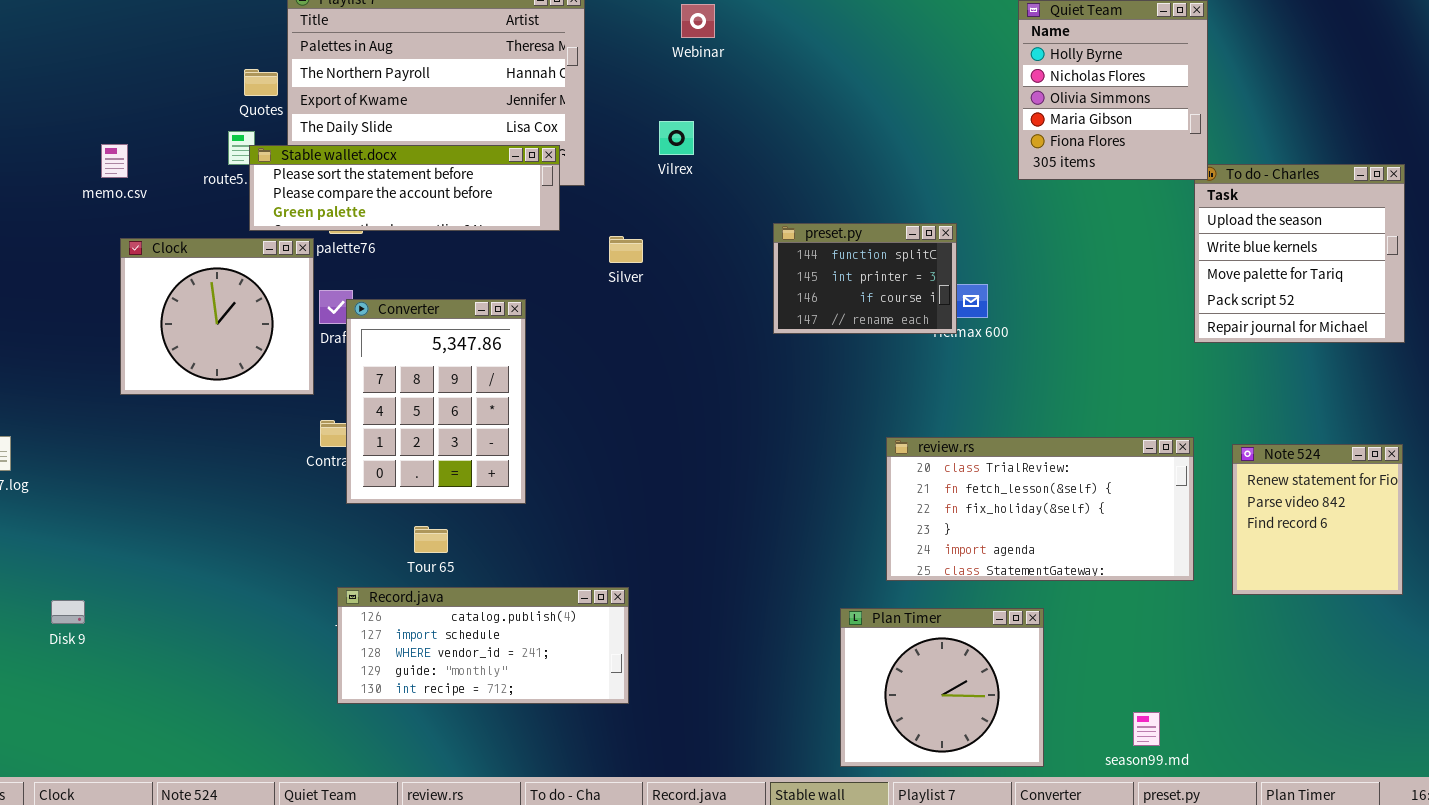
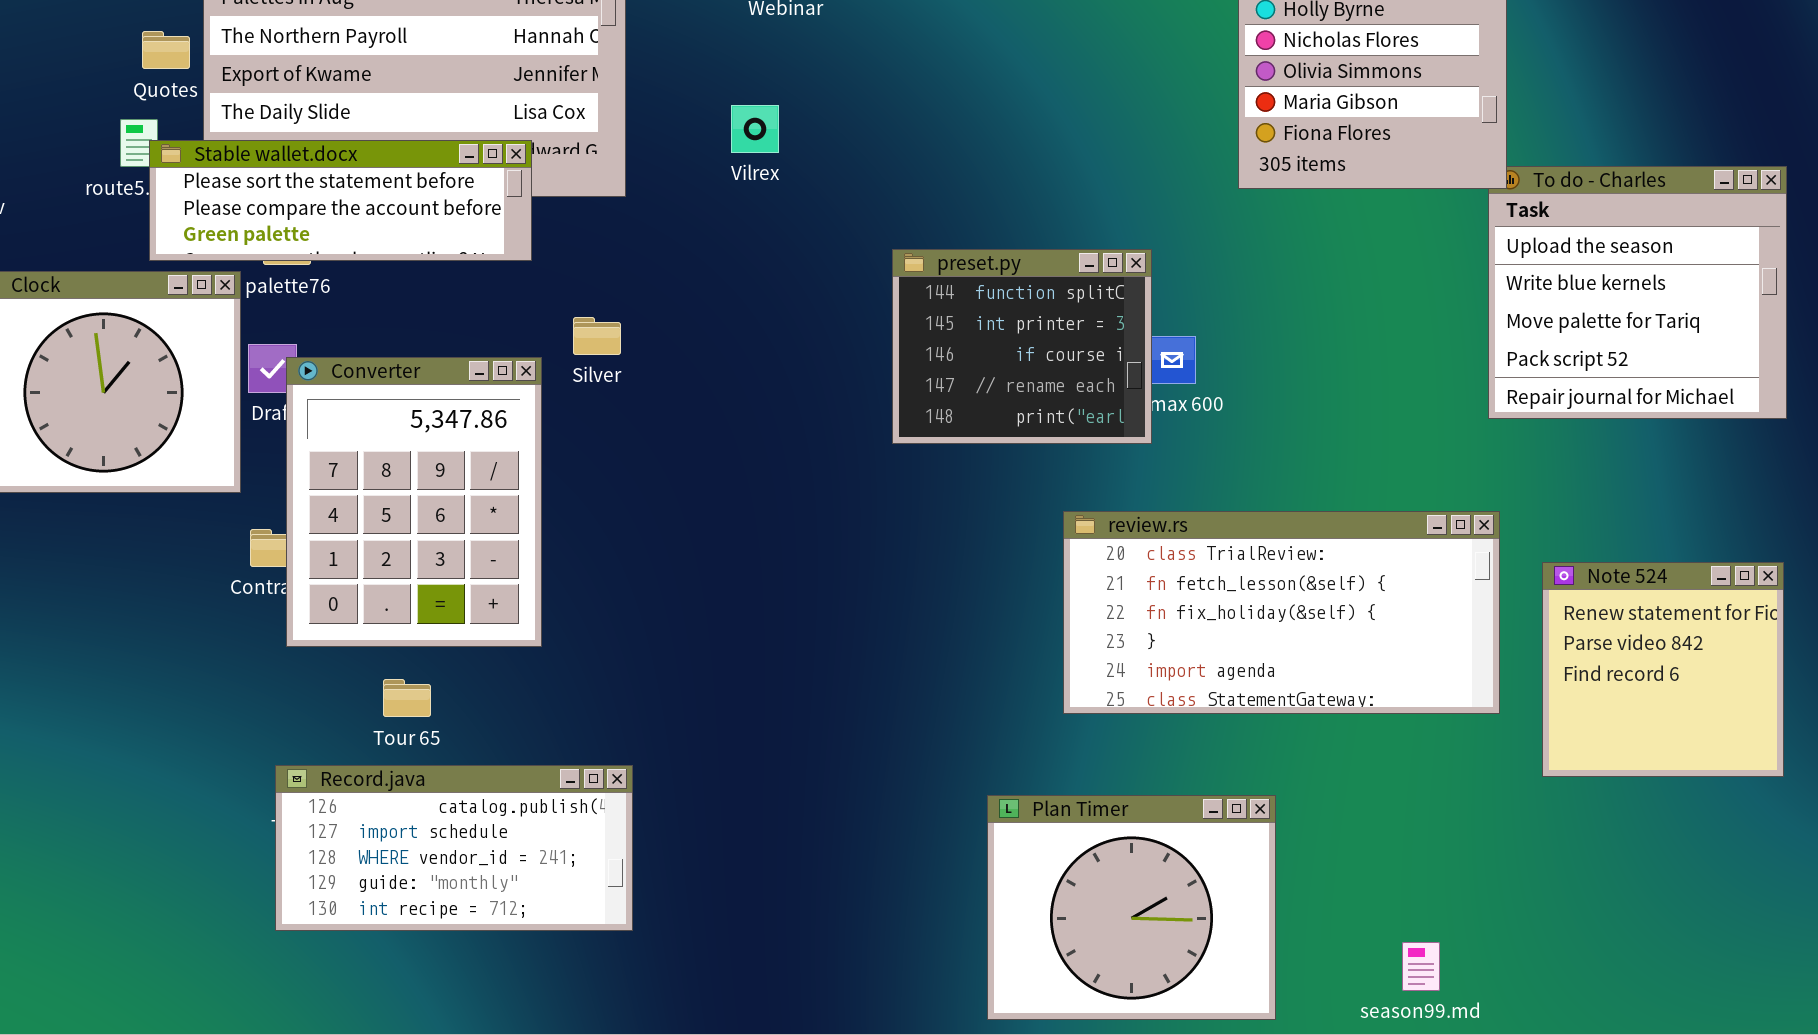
Stable wallet.docx: [249,145,560,231] -> [149,140,532,261], resized
preset.py: [773,223,957,334] -> [892,249,1152,444], resized
Silver: [609,236,643,263] -> [573,317,621,355], moved
review.rs: [886,437,1194,581] -> [1063,511,1500,714], moved
Record.java: [337,587,629,704] -> [275,765,633,931], resized

